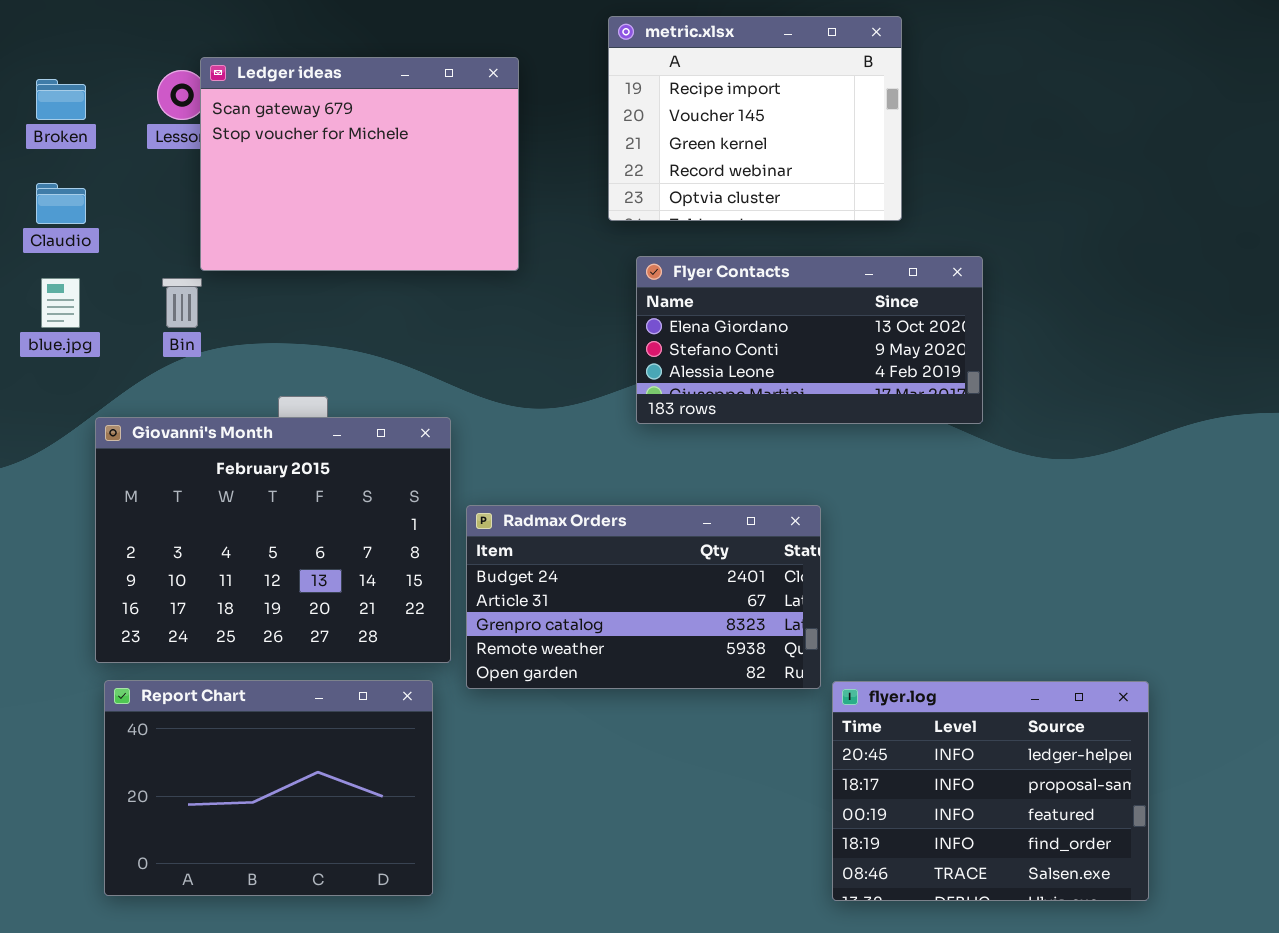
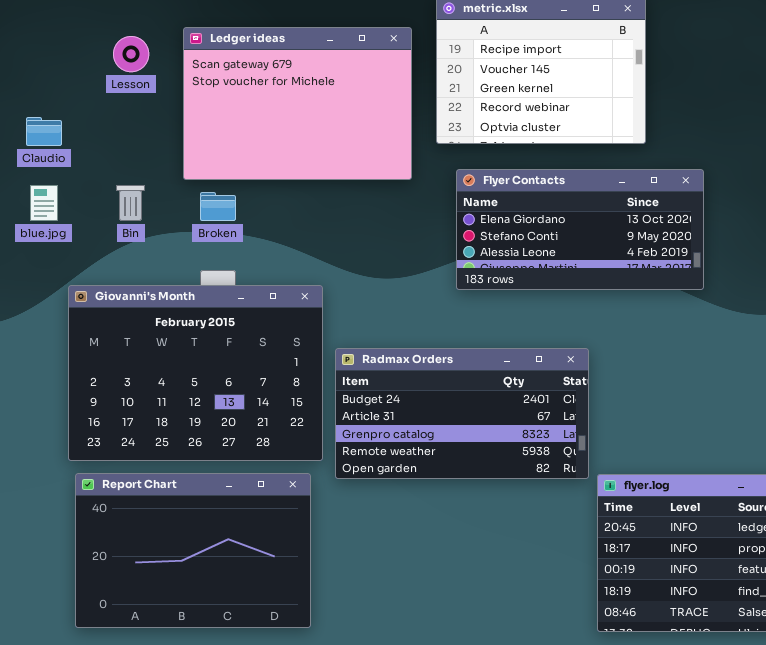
Ledger ideas: [200,57,519,271] -> [183,27,412,180], moved
Broken: [36,79,86,120] -> [200,192,236,221], moved

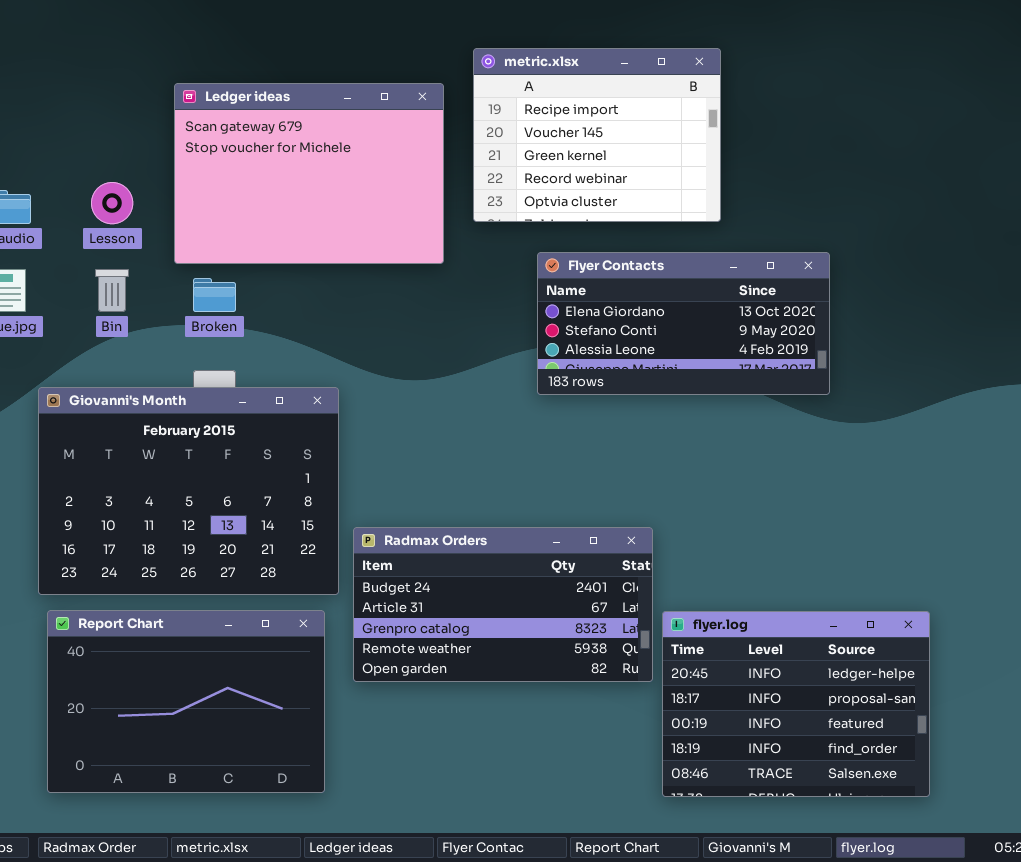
Lesson: [113,36,149,72] -> [91,182,133,224], moved
Flyer Contacts: [456,169,704,290] -> [537,252,830,395], moved
Radmax Orders: [335,348,589,479] -> [353,527,653,682], moved

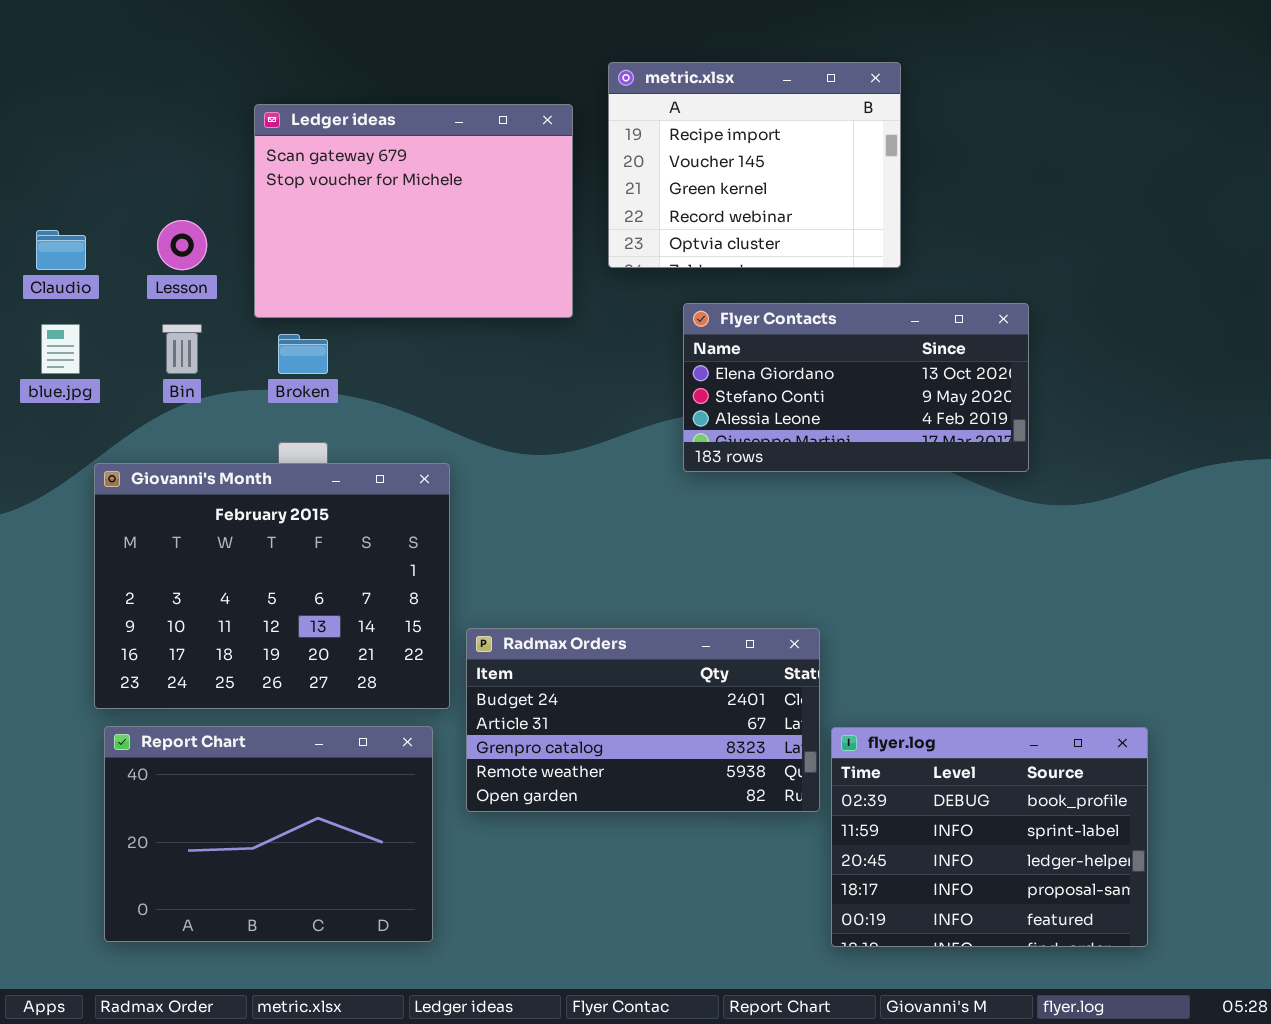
flyer.log: [662,611,930,797] -> [831,727,1148,947], scrolled up 2 rows

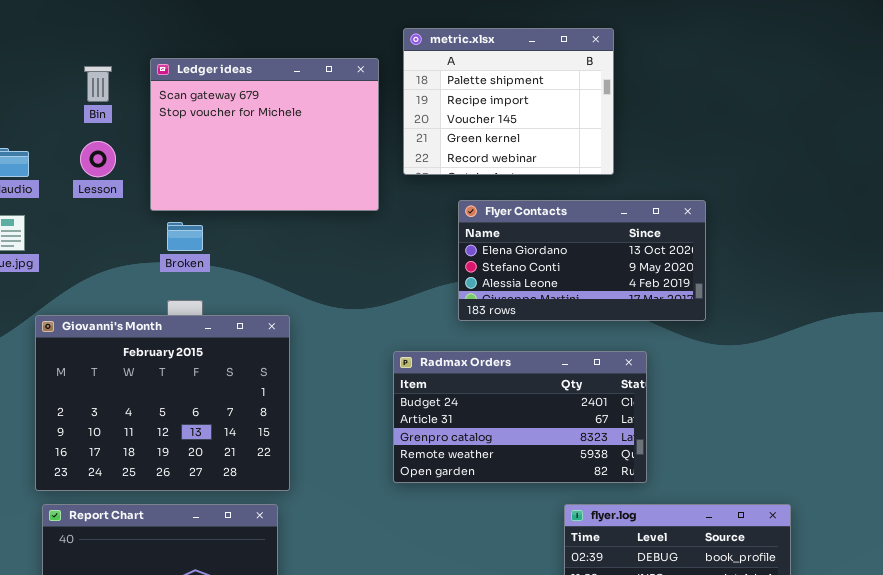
metric.xlsx: [608,62,901,268] -> [403,28,614,175], scrolled up 1 row
Bin: [162,324,202,374] -> [84,66,112,102], moved
Radmax Orders: [466,628,820,812] -> [393,351,647,483], moved

